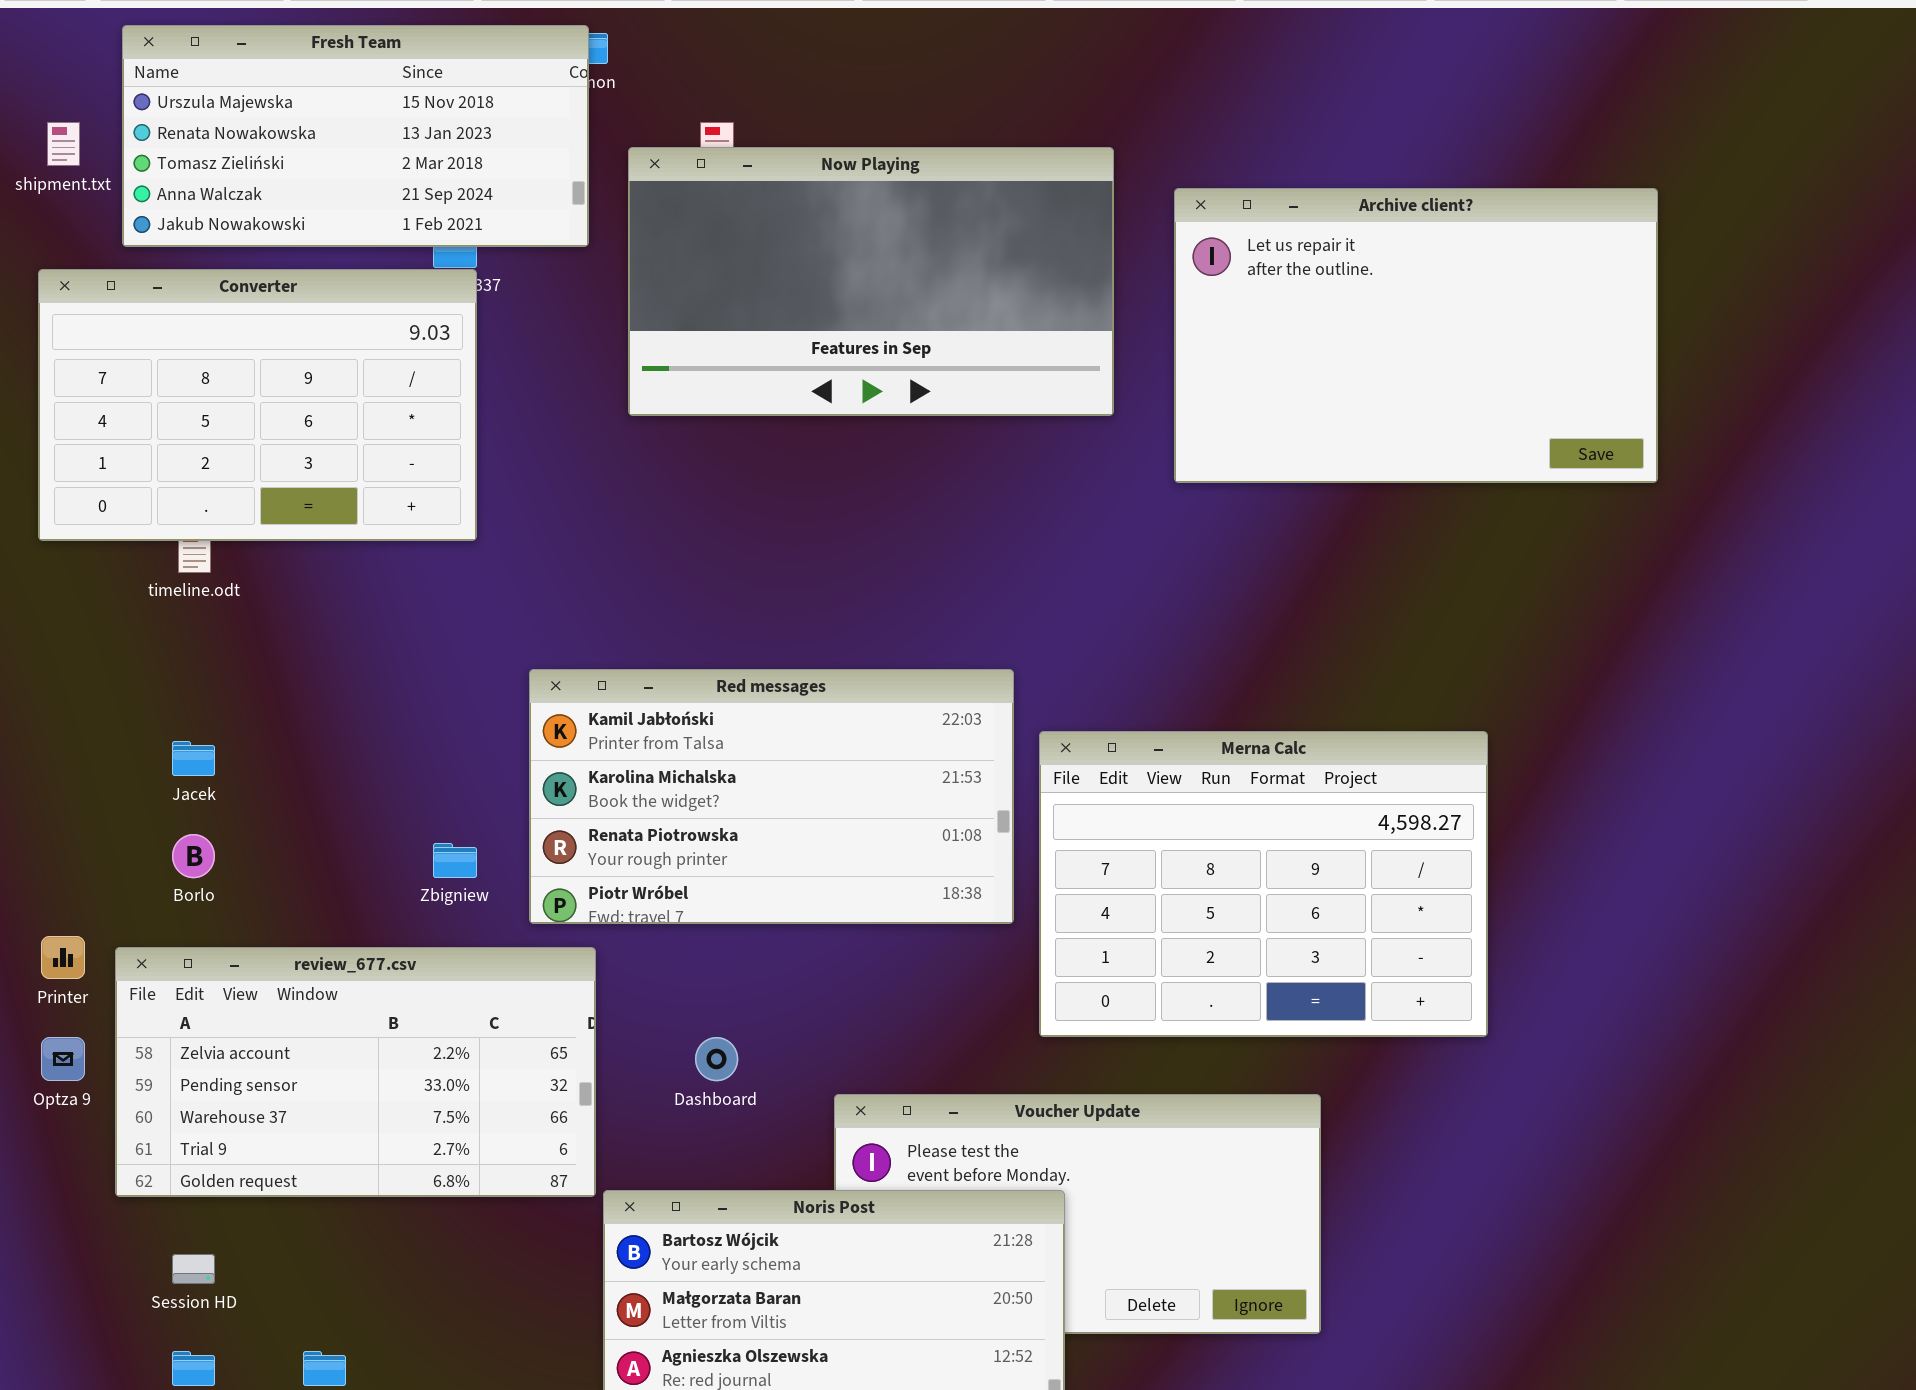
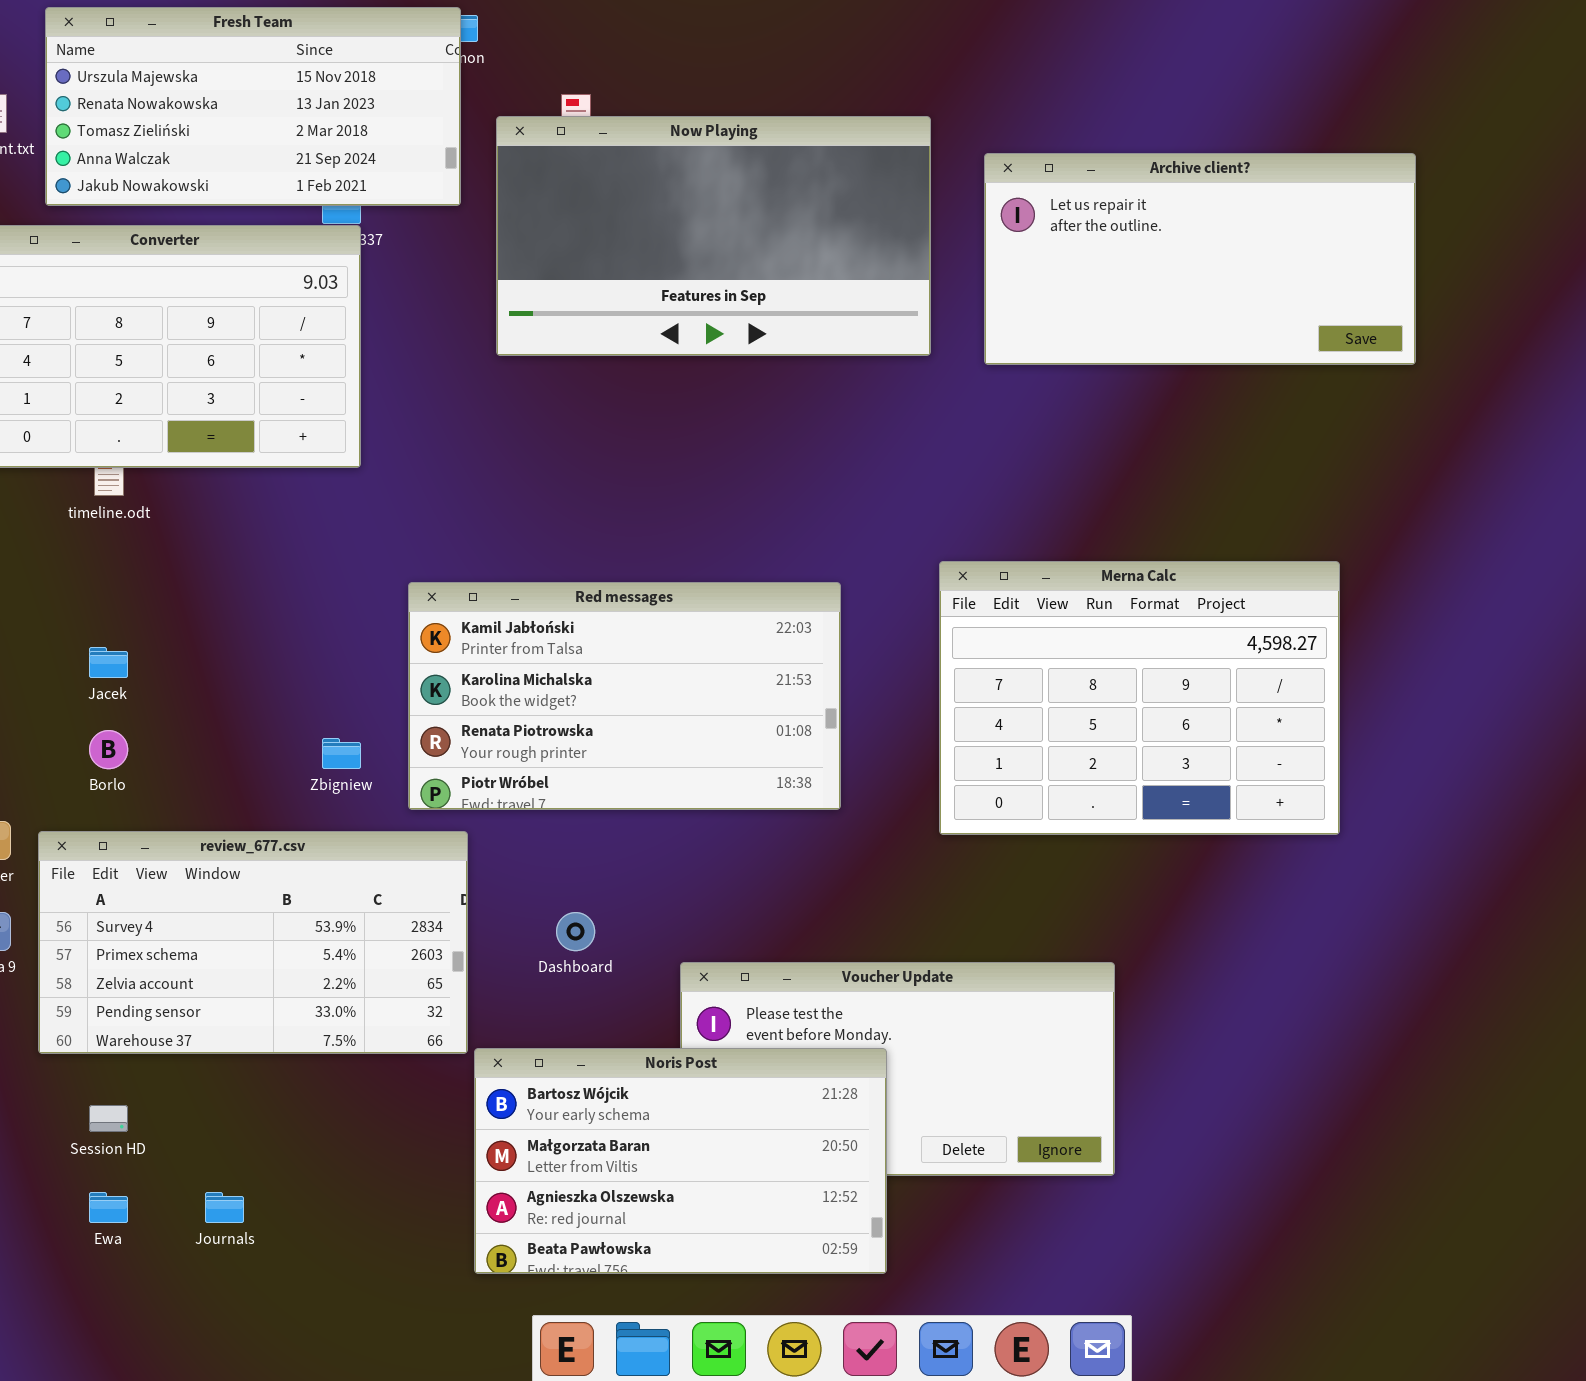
Archive client?: [1174,188,1658,483] -> [984,153,1416,365], resized
Merna Calc: [1039,731,1488,1037] -> [939,561,1340,835], moved
review_677.csv: [115,947,596,1197] -> [38,831,468,1054], scrolled up 2 rows

